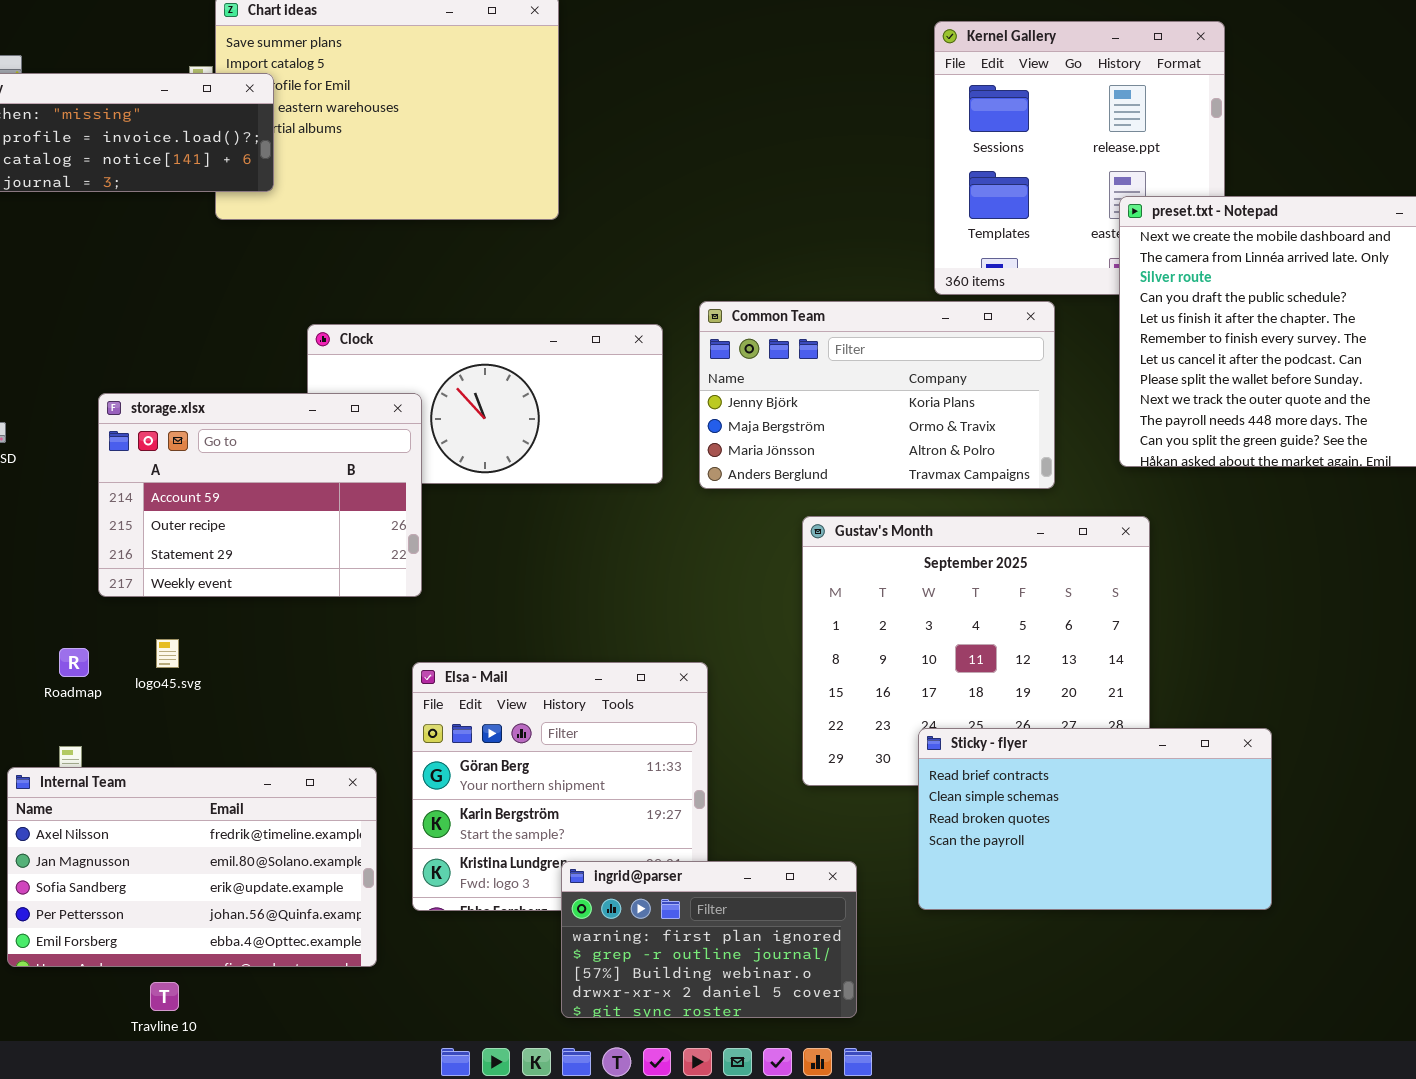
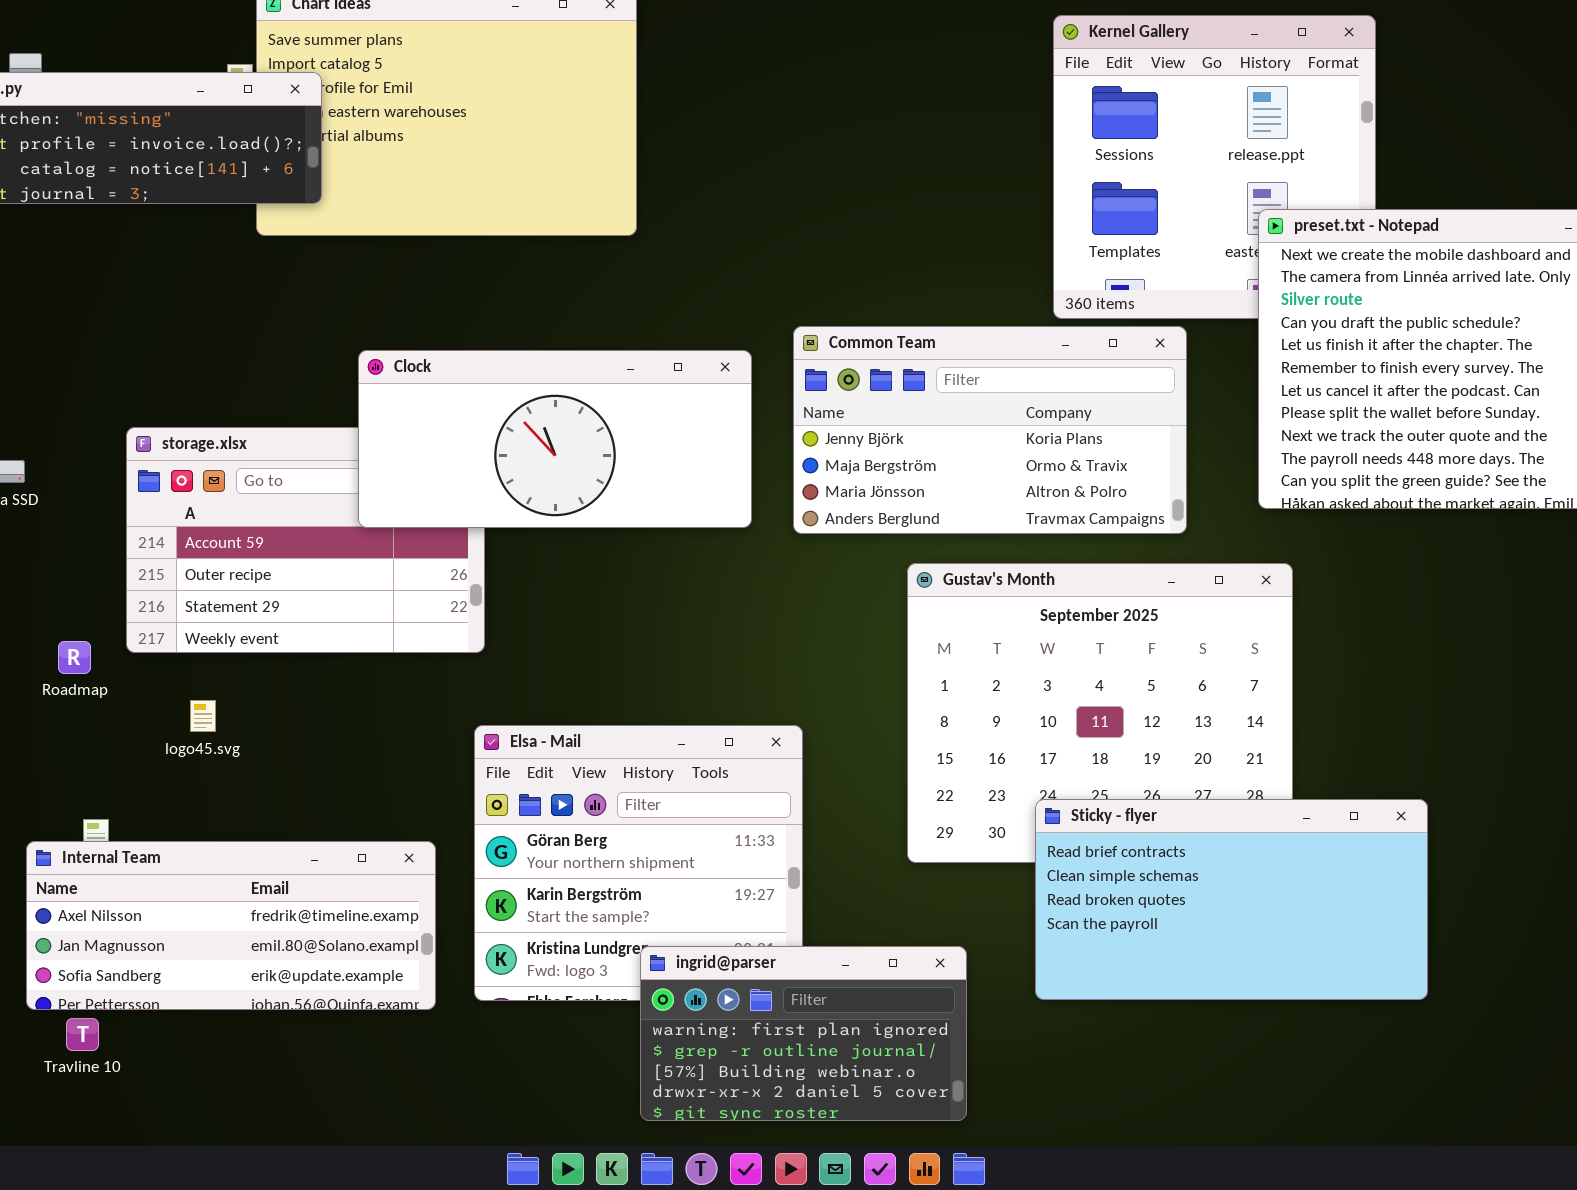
Clock: [307,324,663,484] -> [358,350,752,528], raised
Roadmap: [59,648,89,677] -> [58,641,91,674], moved
Internal Team: [7,767,377,967] -> [26,841,436,1010], resized
Travline 10: [150,982,179,1011] -> [66,1018,99,1051], moved

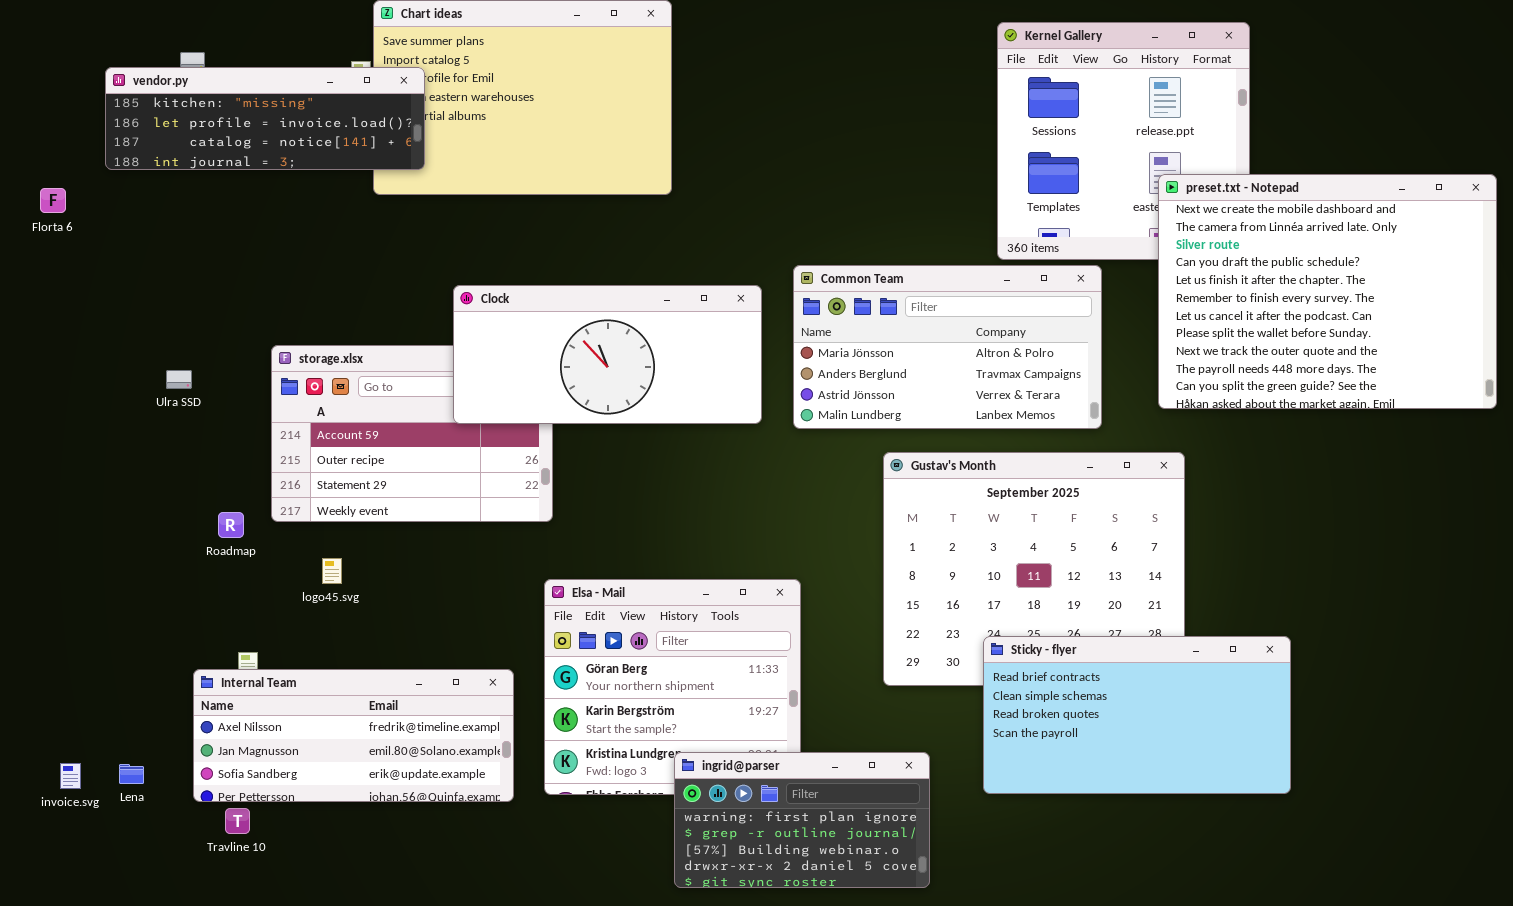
Common Team: [793,326,1187,534] -> [793,265,1102,429], scrolled down 2 rows

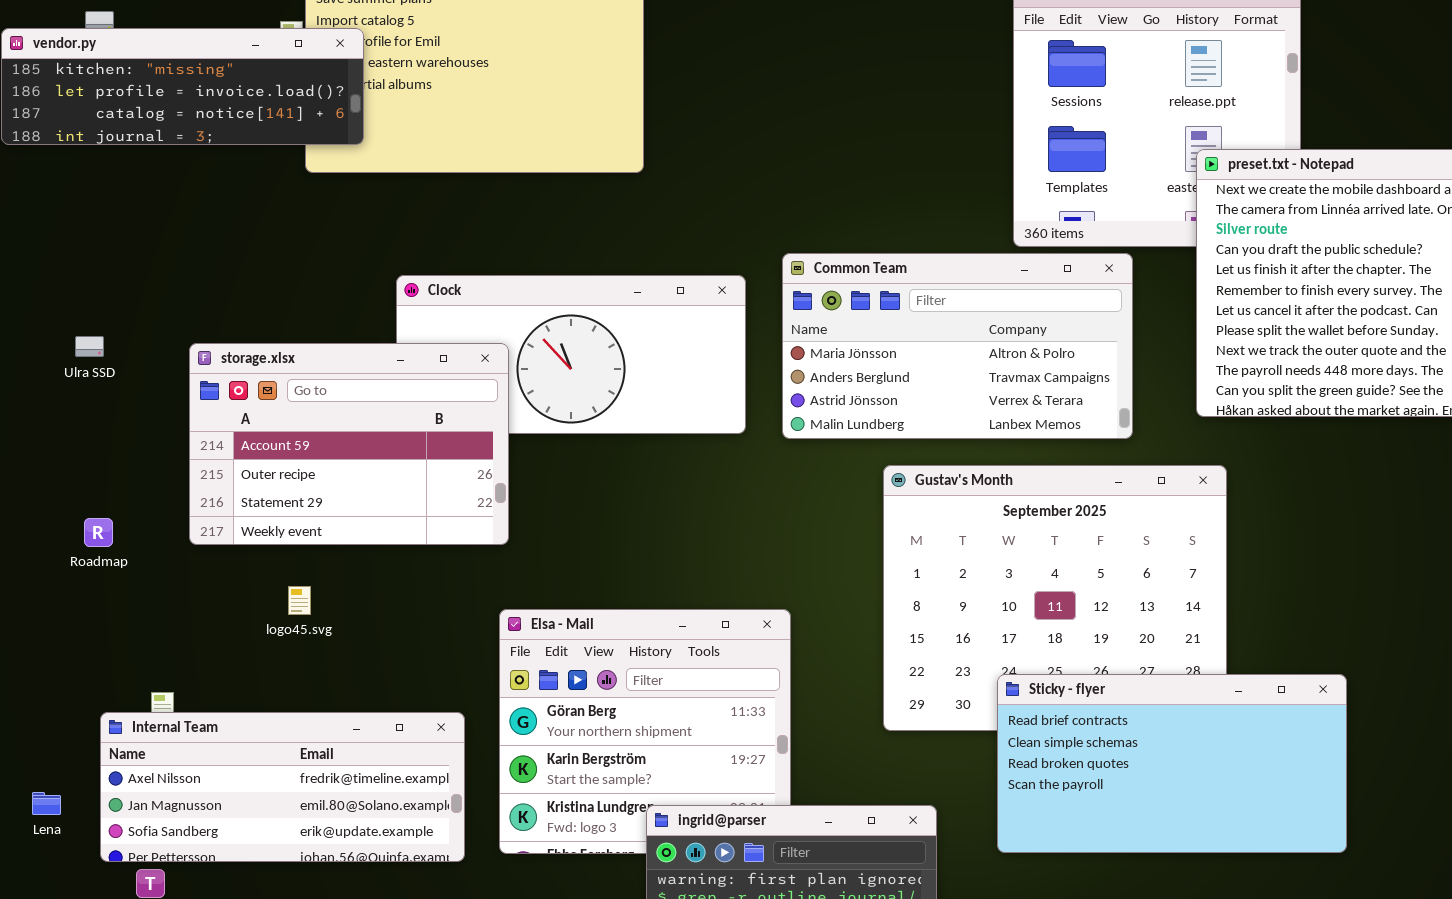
storage.xlsx: [271,345,553,522] -> [189,343,509,545], raised
Ulra SSD: [166,370,192,389] -> [75,336,104,357], moved
Roadmap: [218,512,244,538] -> [84,518,113,547], moved
logo45.svg: [322,558,342,584] -> [288,586,311,615], moved
Lena: [119,764,144,784] -> [32,792,61,815], moved

